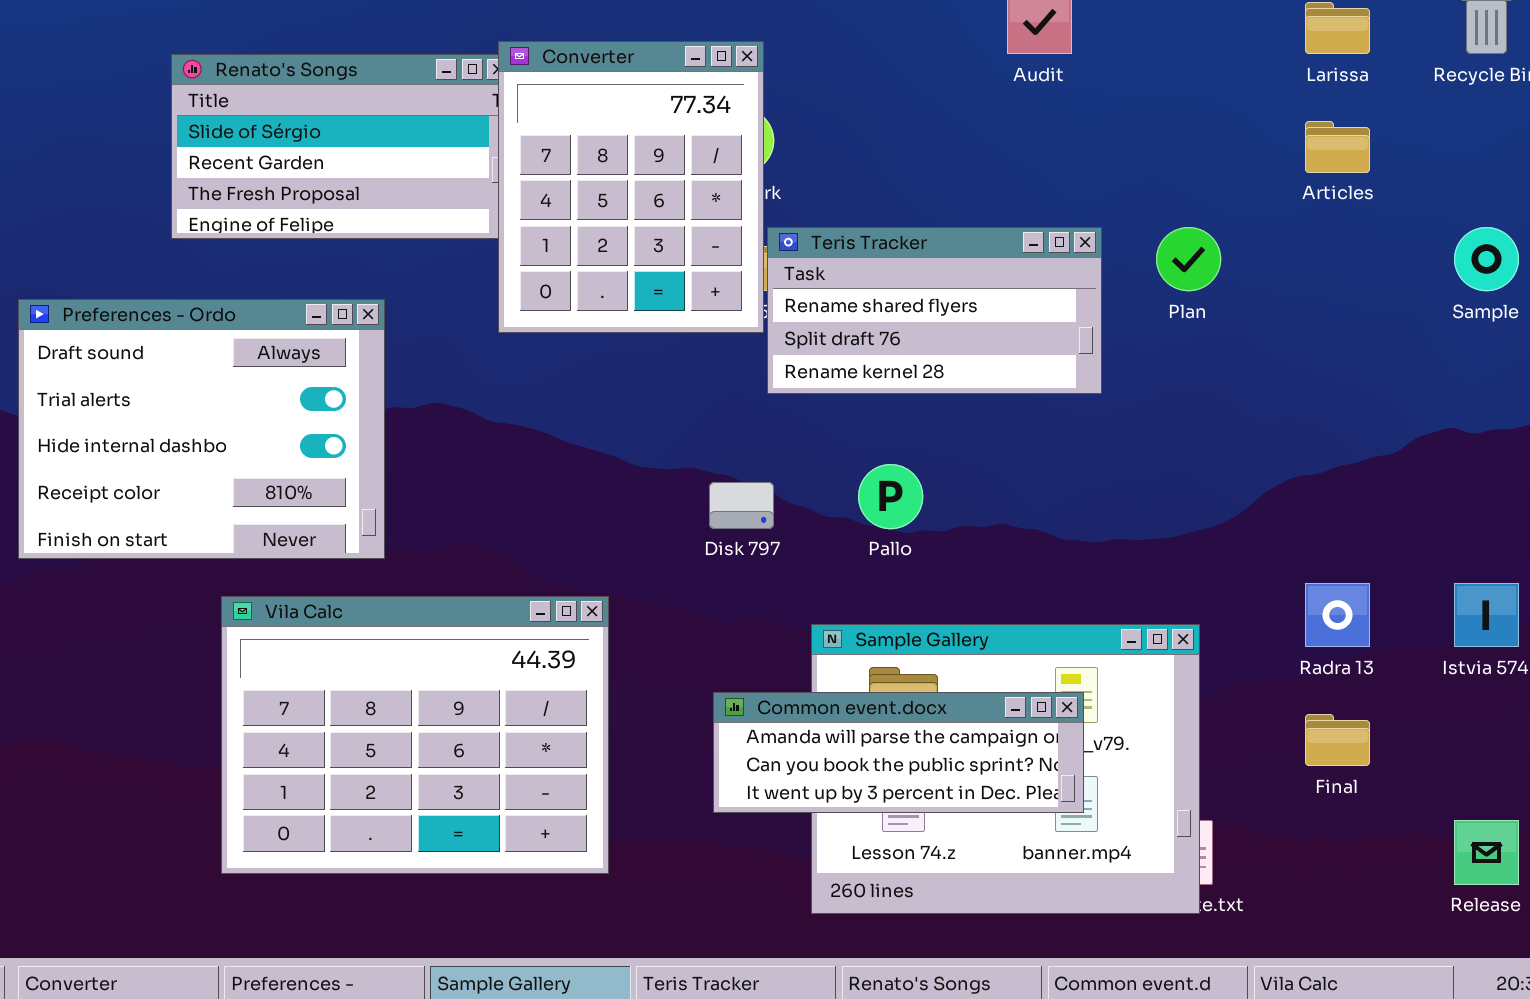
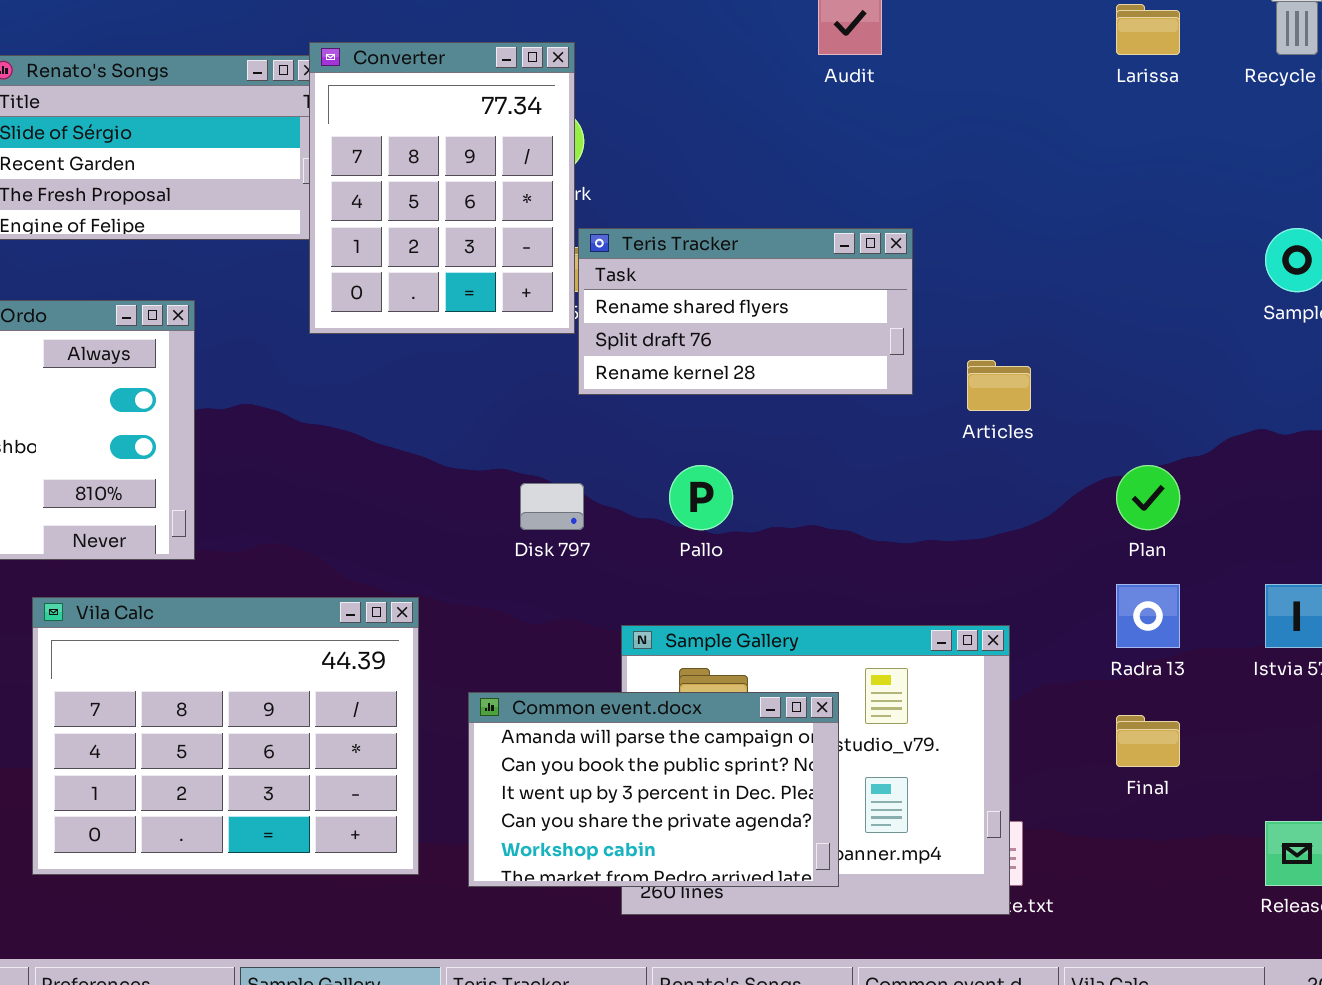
Articles: [1305,121,1370,173] -> [967,360,1031,411], moved
Plan: [1156,227,1221,291] -> [1116,465,1180,530], moved
Common event.docx: [713,692,1084,813] -> [468,692,839,887], moved, resized

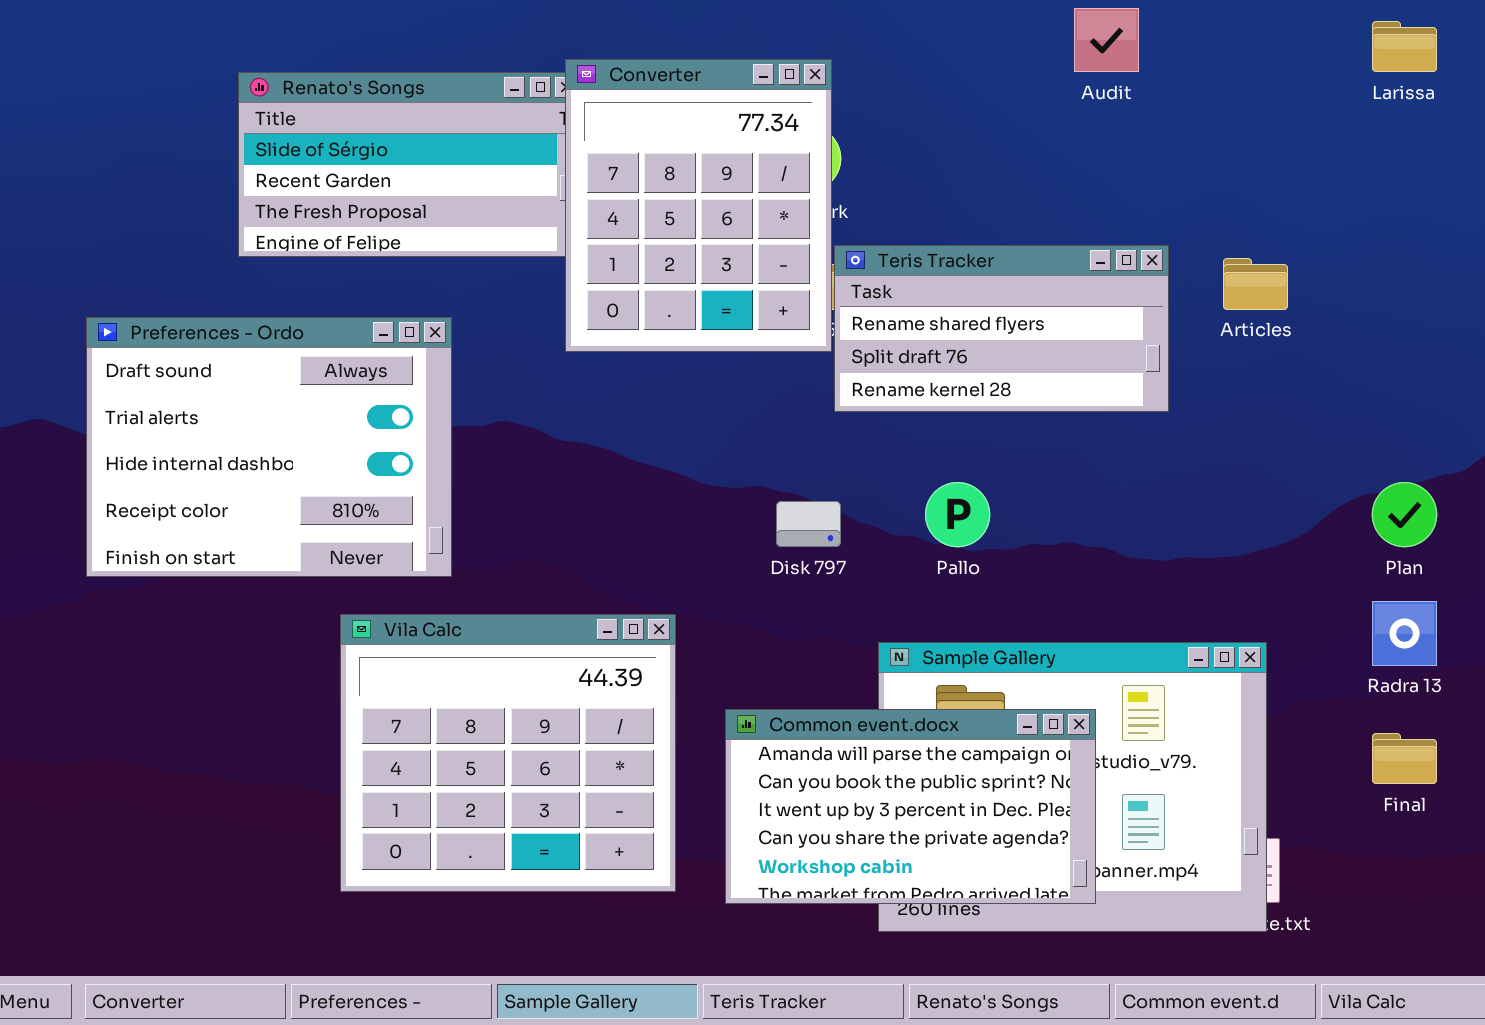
Articles: [967,360,1031,411] -> [1223,258,1288,310], moved
Vila Calc: [32,597,419,875] -> [340,614,676,892], resized

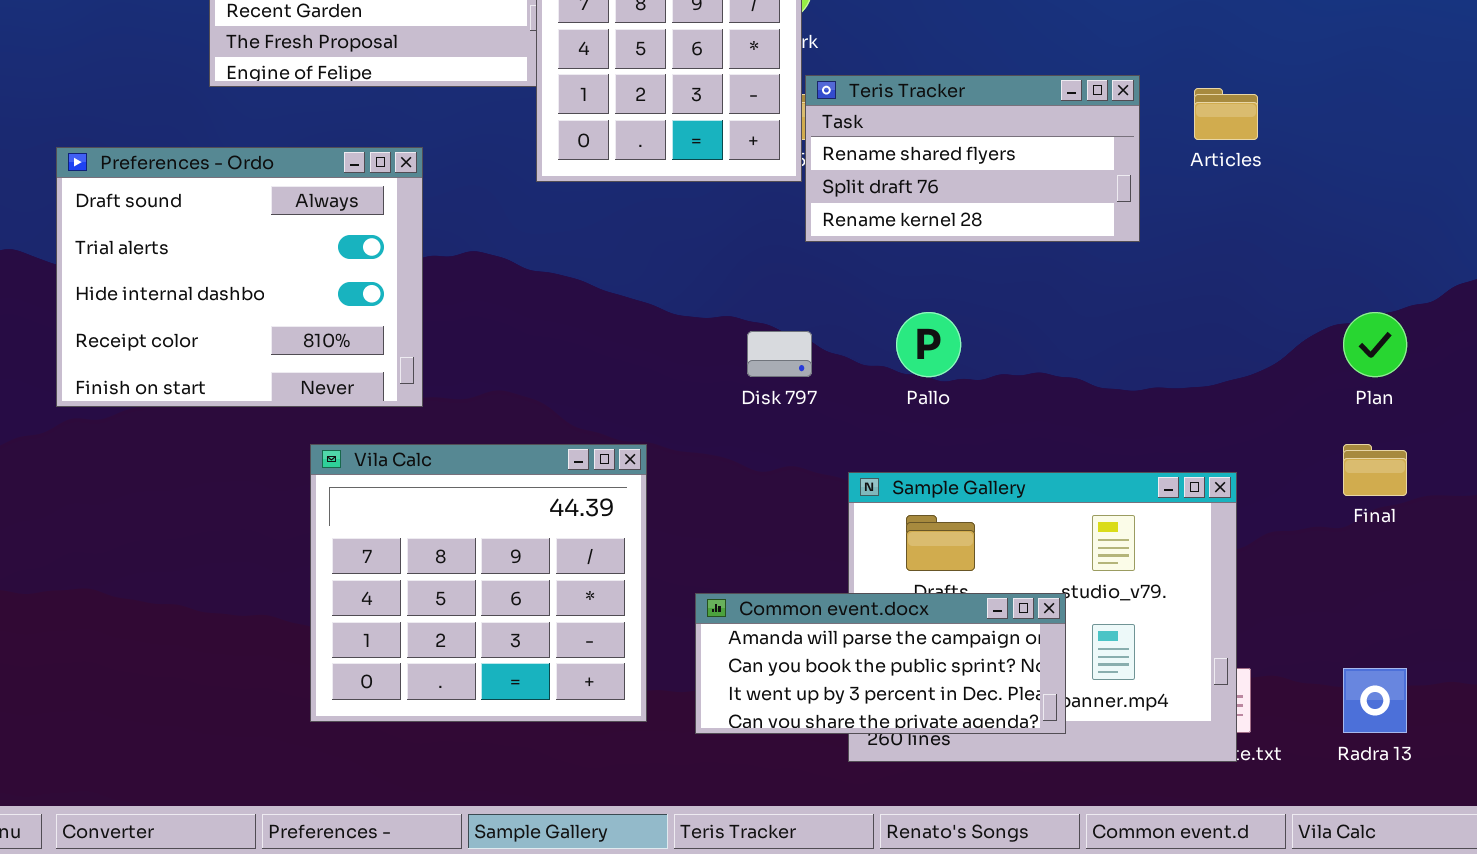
Radra 13: [1372,601,1437,666] -> [1343,668,1407,733], moved
Common event.docx: [725,709,1096,904] -> [695,593,1066,734], resized
Final: [1372,733,1437,784] -> [1343,444,1407,496], moved

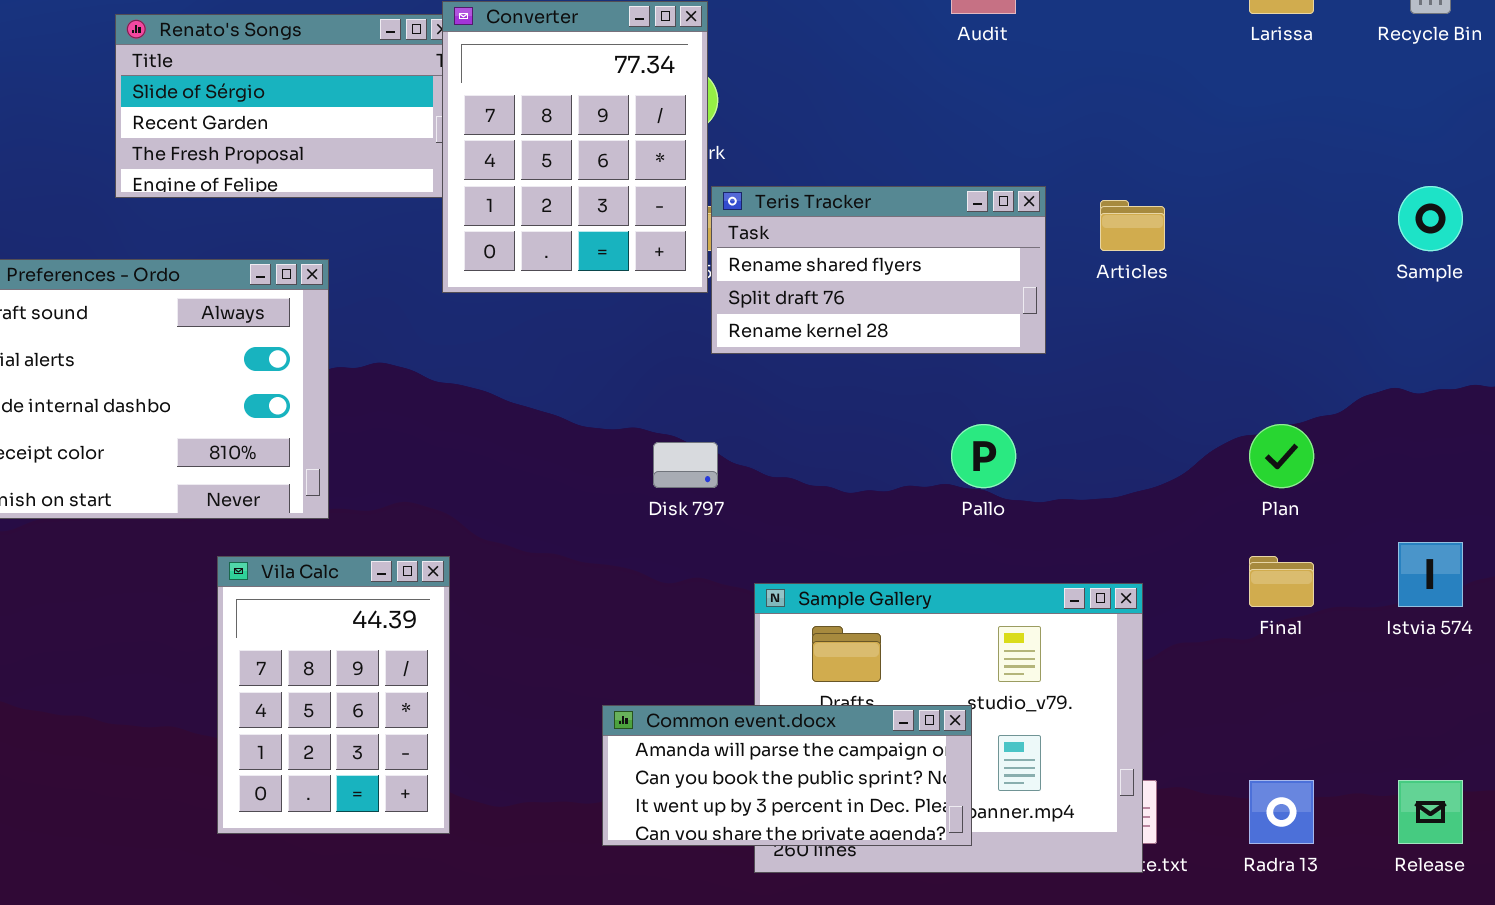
Pallo: [896,312,961,377] -> [951,424,1016,488], moved
Vila Calc: [310,444,647,722] -> [217,556,450,834], resized

